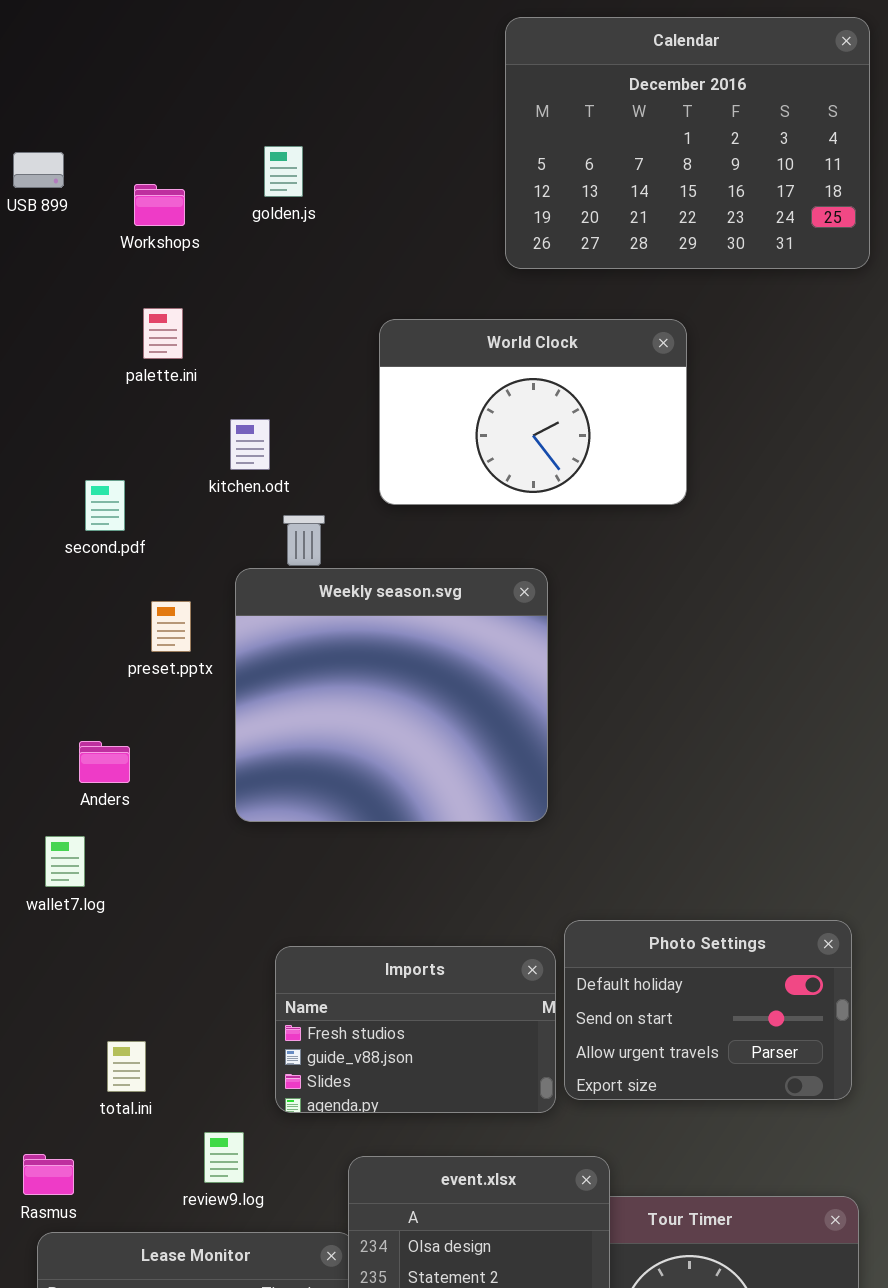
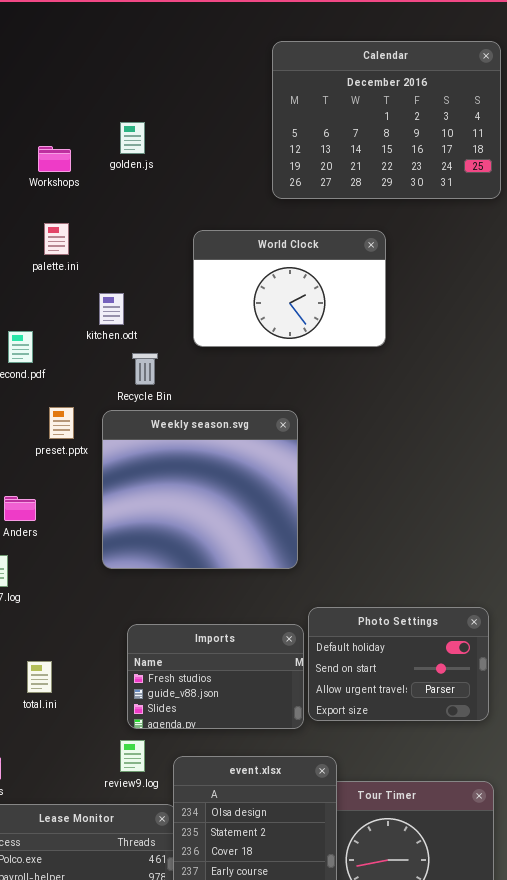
Weekly season.svg: [235,568,548,822] -> [102,410,298,569], moved
total.ini: [107,1041,146,1092] -> [27,661,52,693], moved
review9.log: [204,1132,244,1183] -> [120,740,145,772], moved

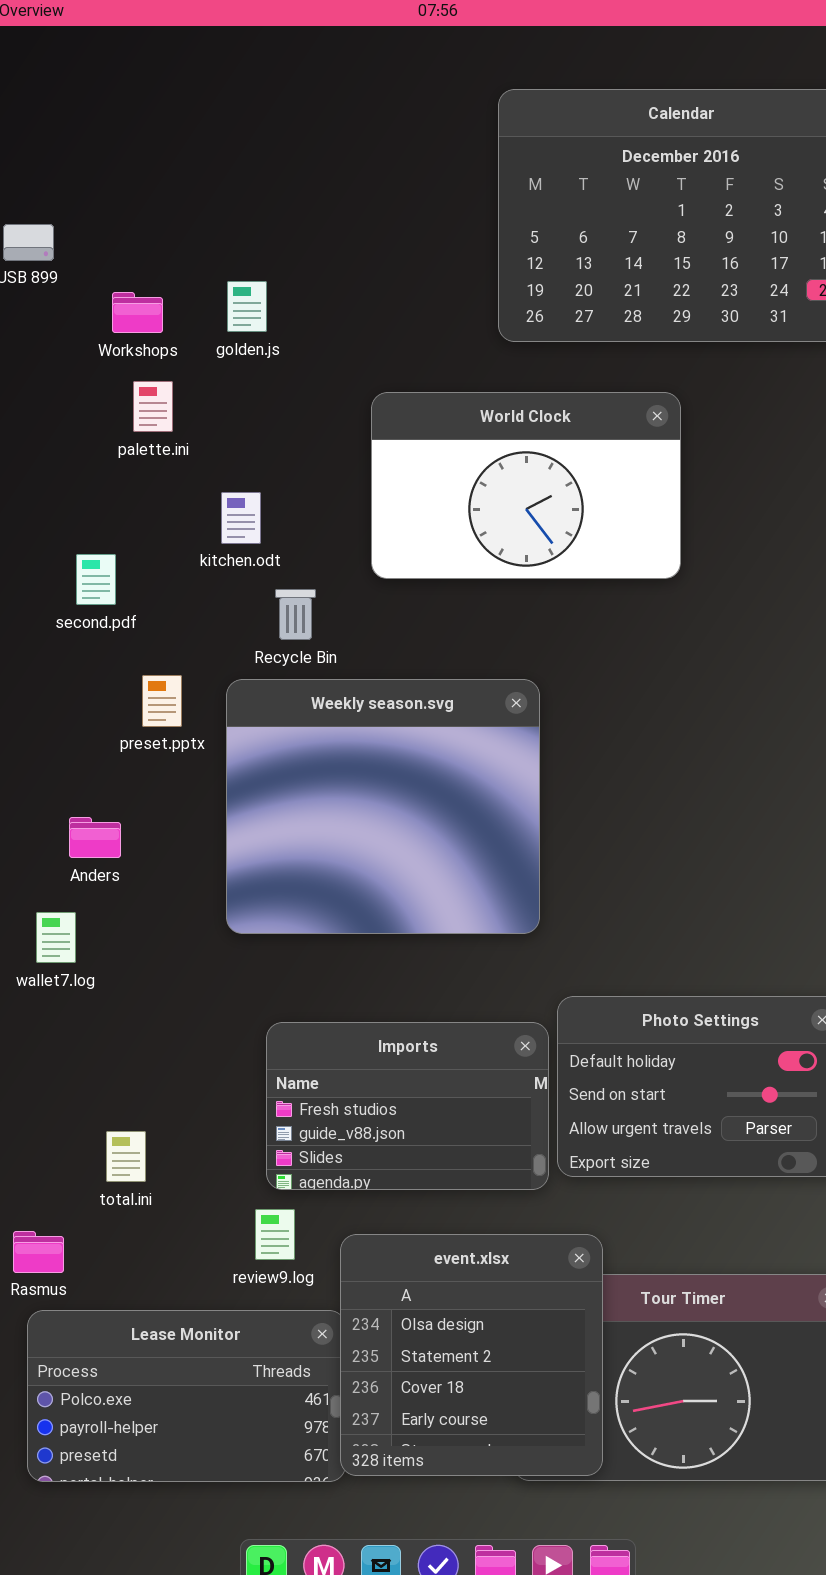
golden.js: [120,122,145,154] -> [227,281,267,332], moved
Workshops: [38,146,71,172] -> [112,292,163,333], moved
total.ini: [27,661,52,693] -> [106,1131,146,1182], moved

